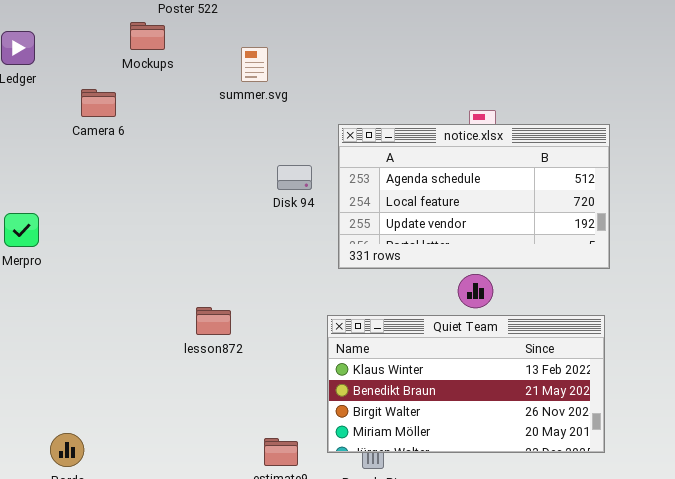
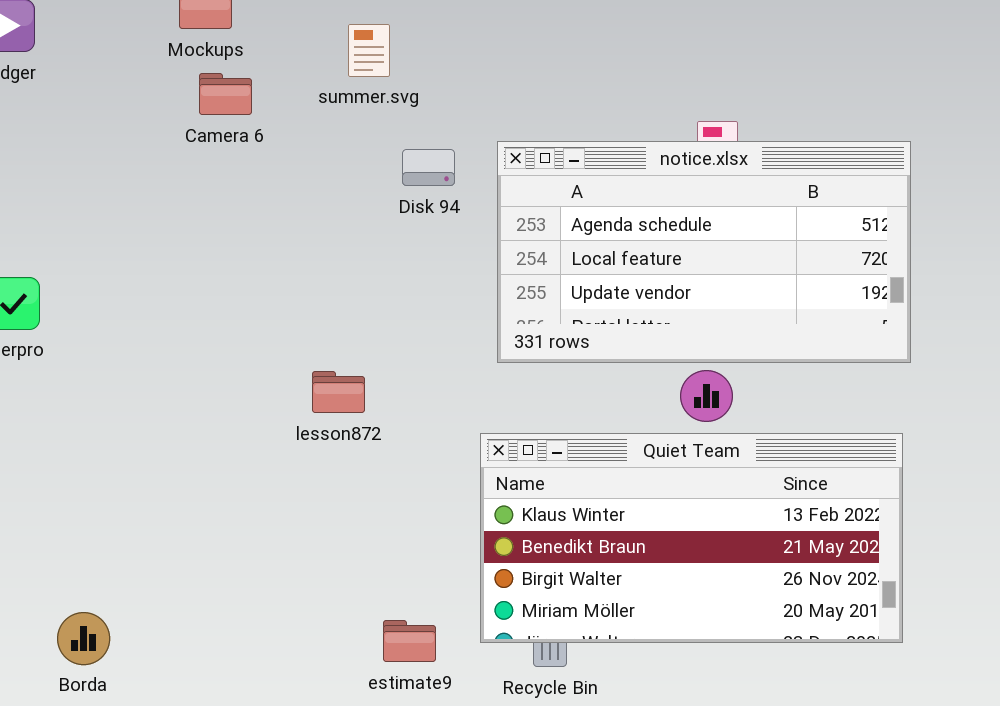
Camera 6: [81,89,116,117] -> [199,73,252,115], moved
Disk 94: [277,165,312,190] -> [402,149,455,186], moved
lesson872: [196,307,231,335] -> [312,371,365,413], moved

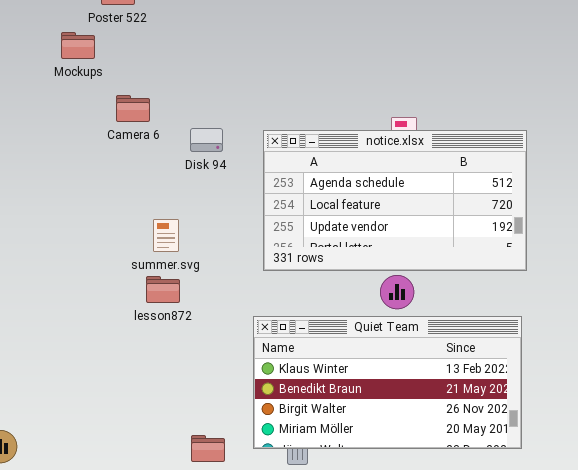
summer.svg: [348,24,390,77] -> [153,219,179,252], moved
Camera 6: [199,73,252,115] -> [116,95,150,122], moved
Disk 94: [402,149,455,186] -> [190,128,223,152], moved

